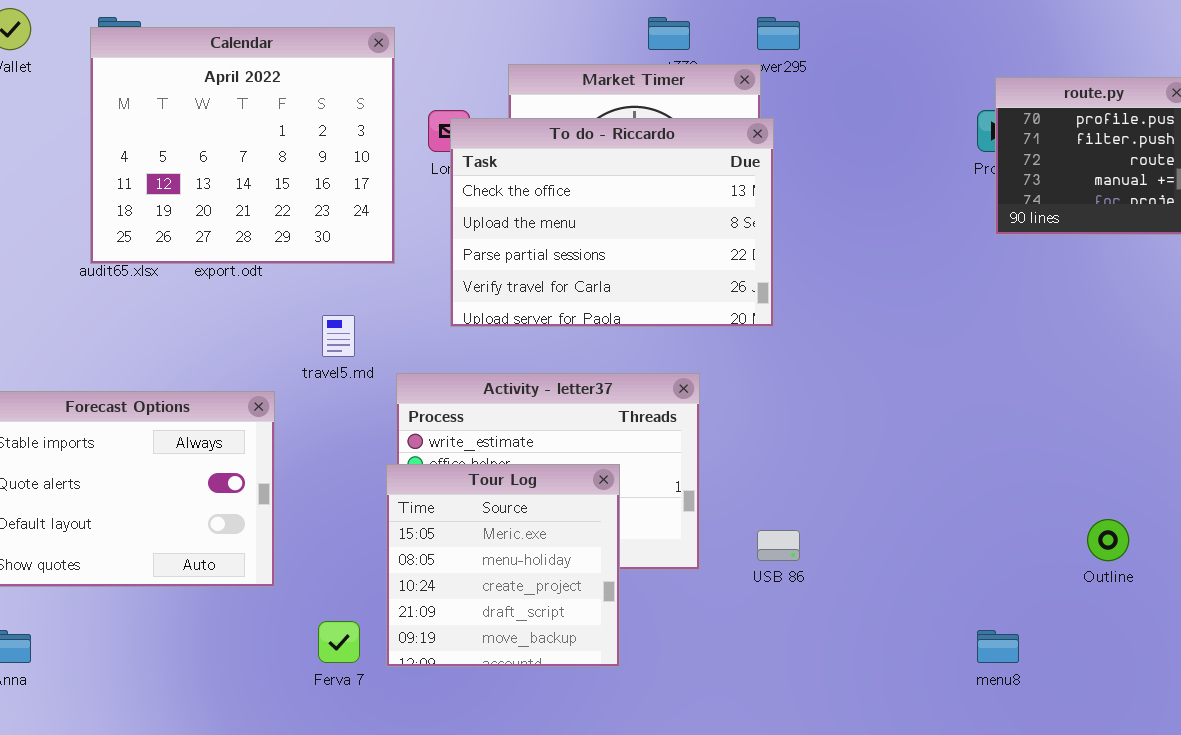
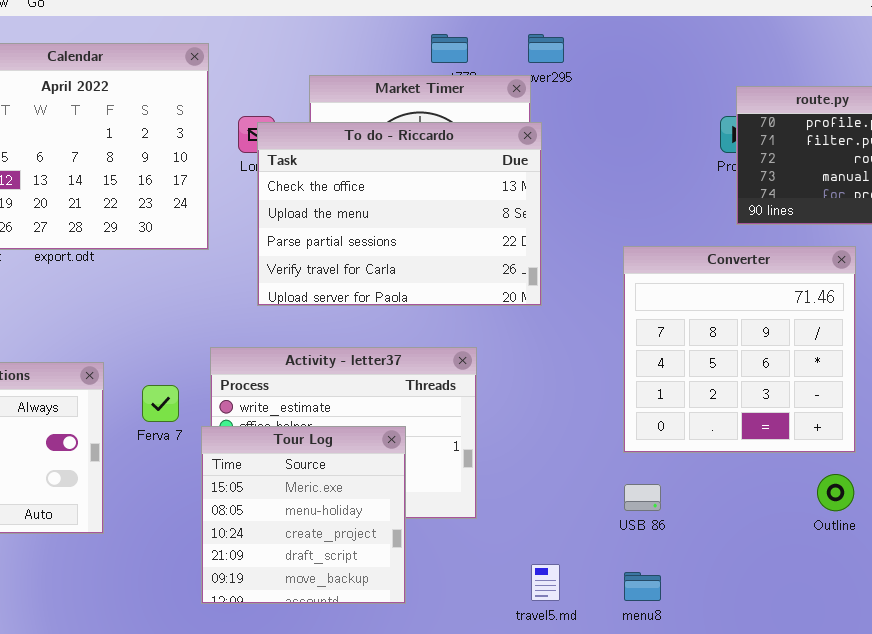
Converter: none -> [623,246,856,453], opened
travel5.md: [322,315,355,357] -> [531,564,560,601], moved
USB 86: [757,530,800,561] -> [624,484,661,511], moved
Ferva 7: [318,621,360,663] -> [142,385,179,422], moved
menu8: [977,630,1019,663] -> [624,572,661,601], moved

